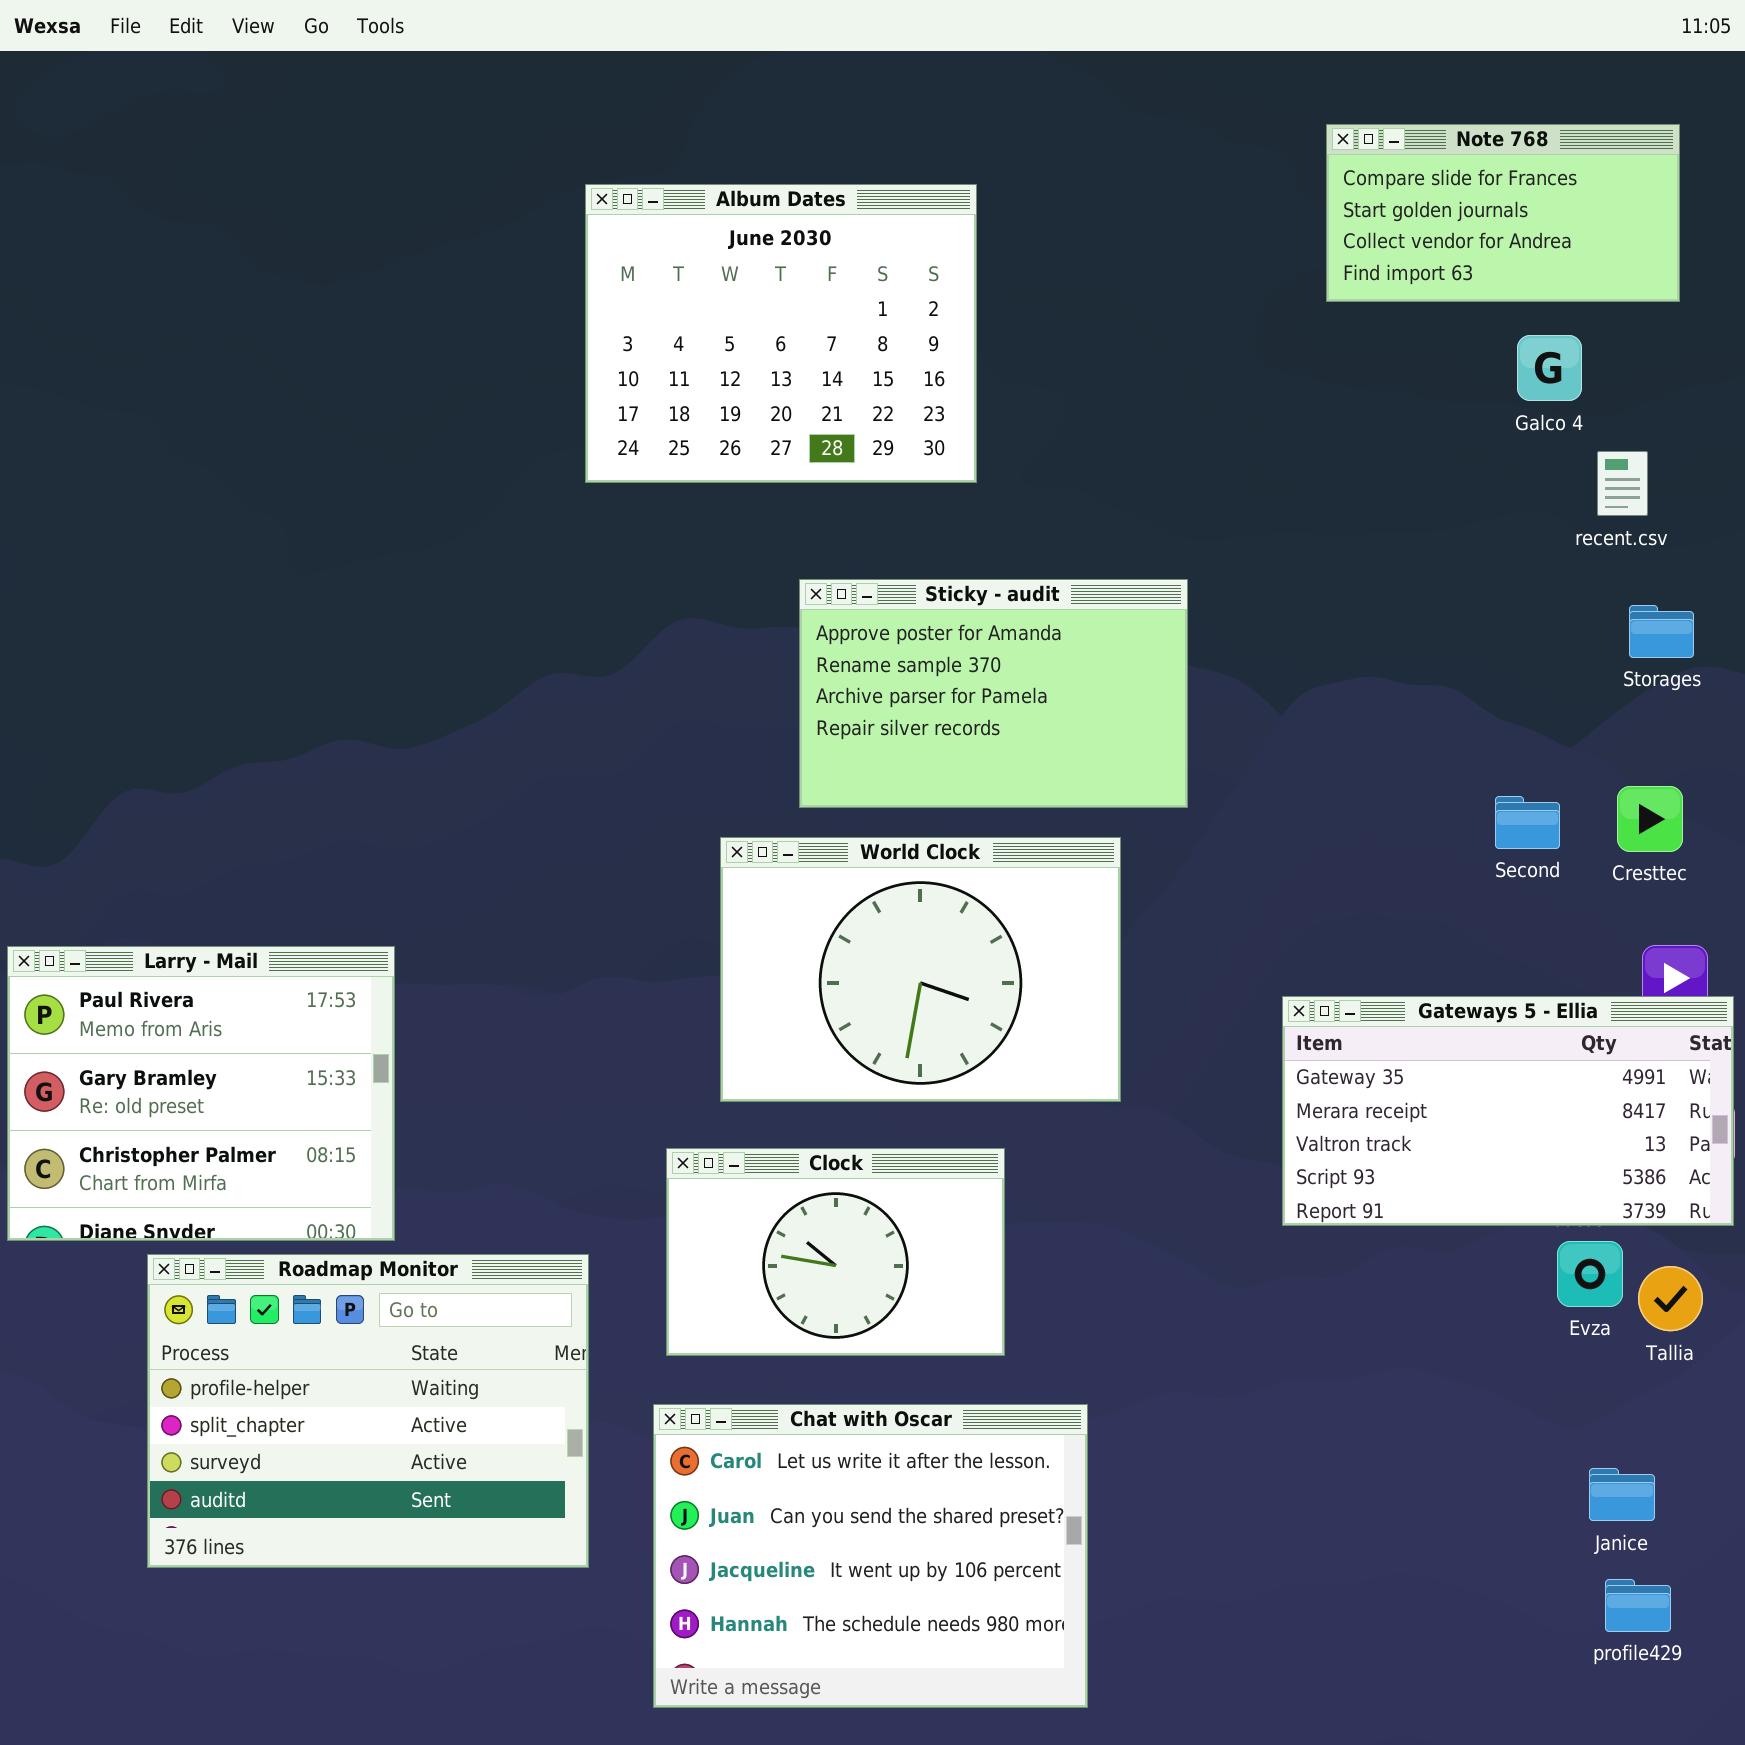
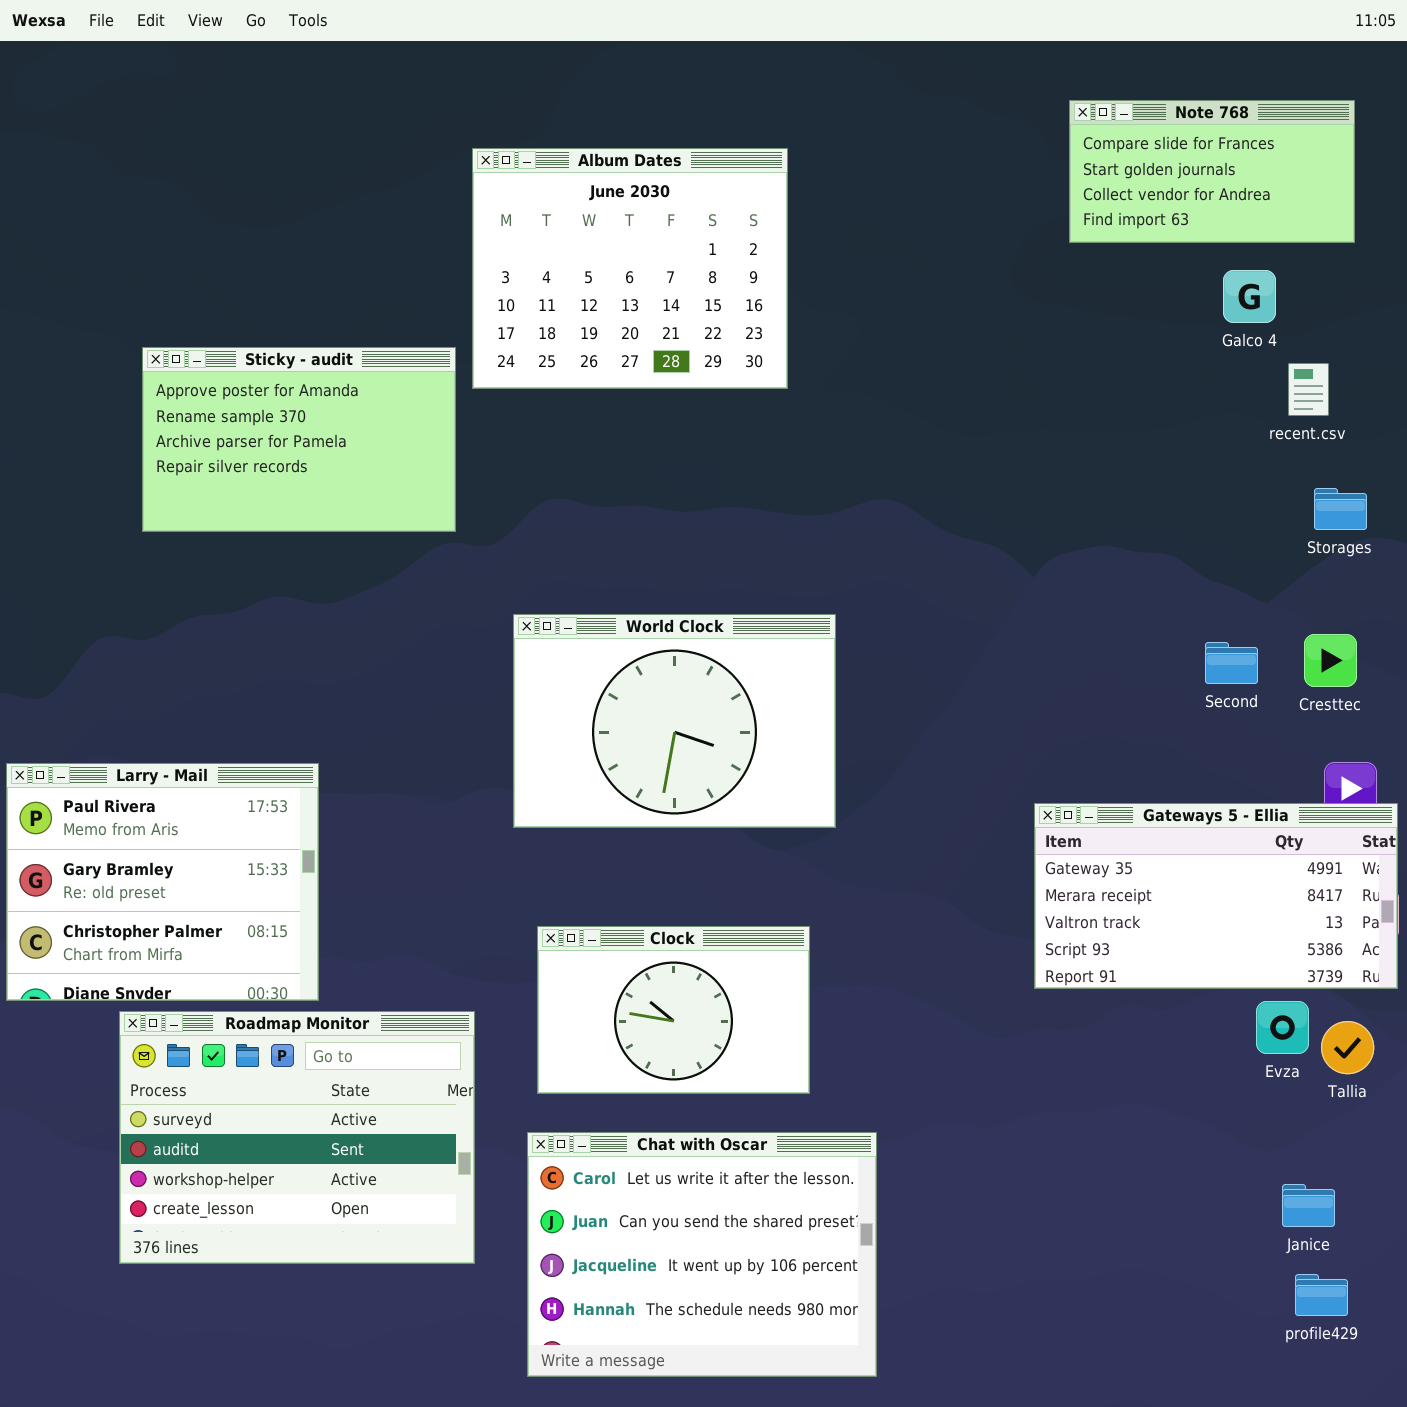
Sticky - audit: [799,579,1188,808] -> [142,347,456,532], moved
World Clock: [720,837,1121,1102] -> [513,614,836,828], moved
Roadmap Monitor: [147,1254,589,1568] -> [119,1011,475,1264], scrolled down 2 rows

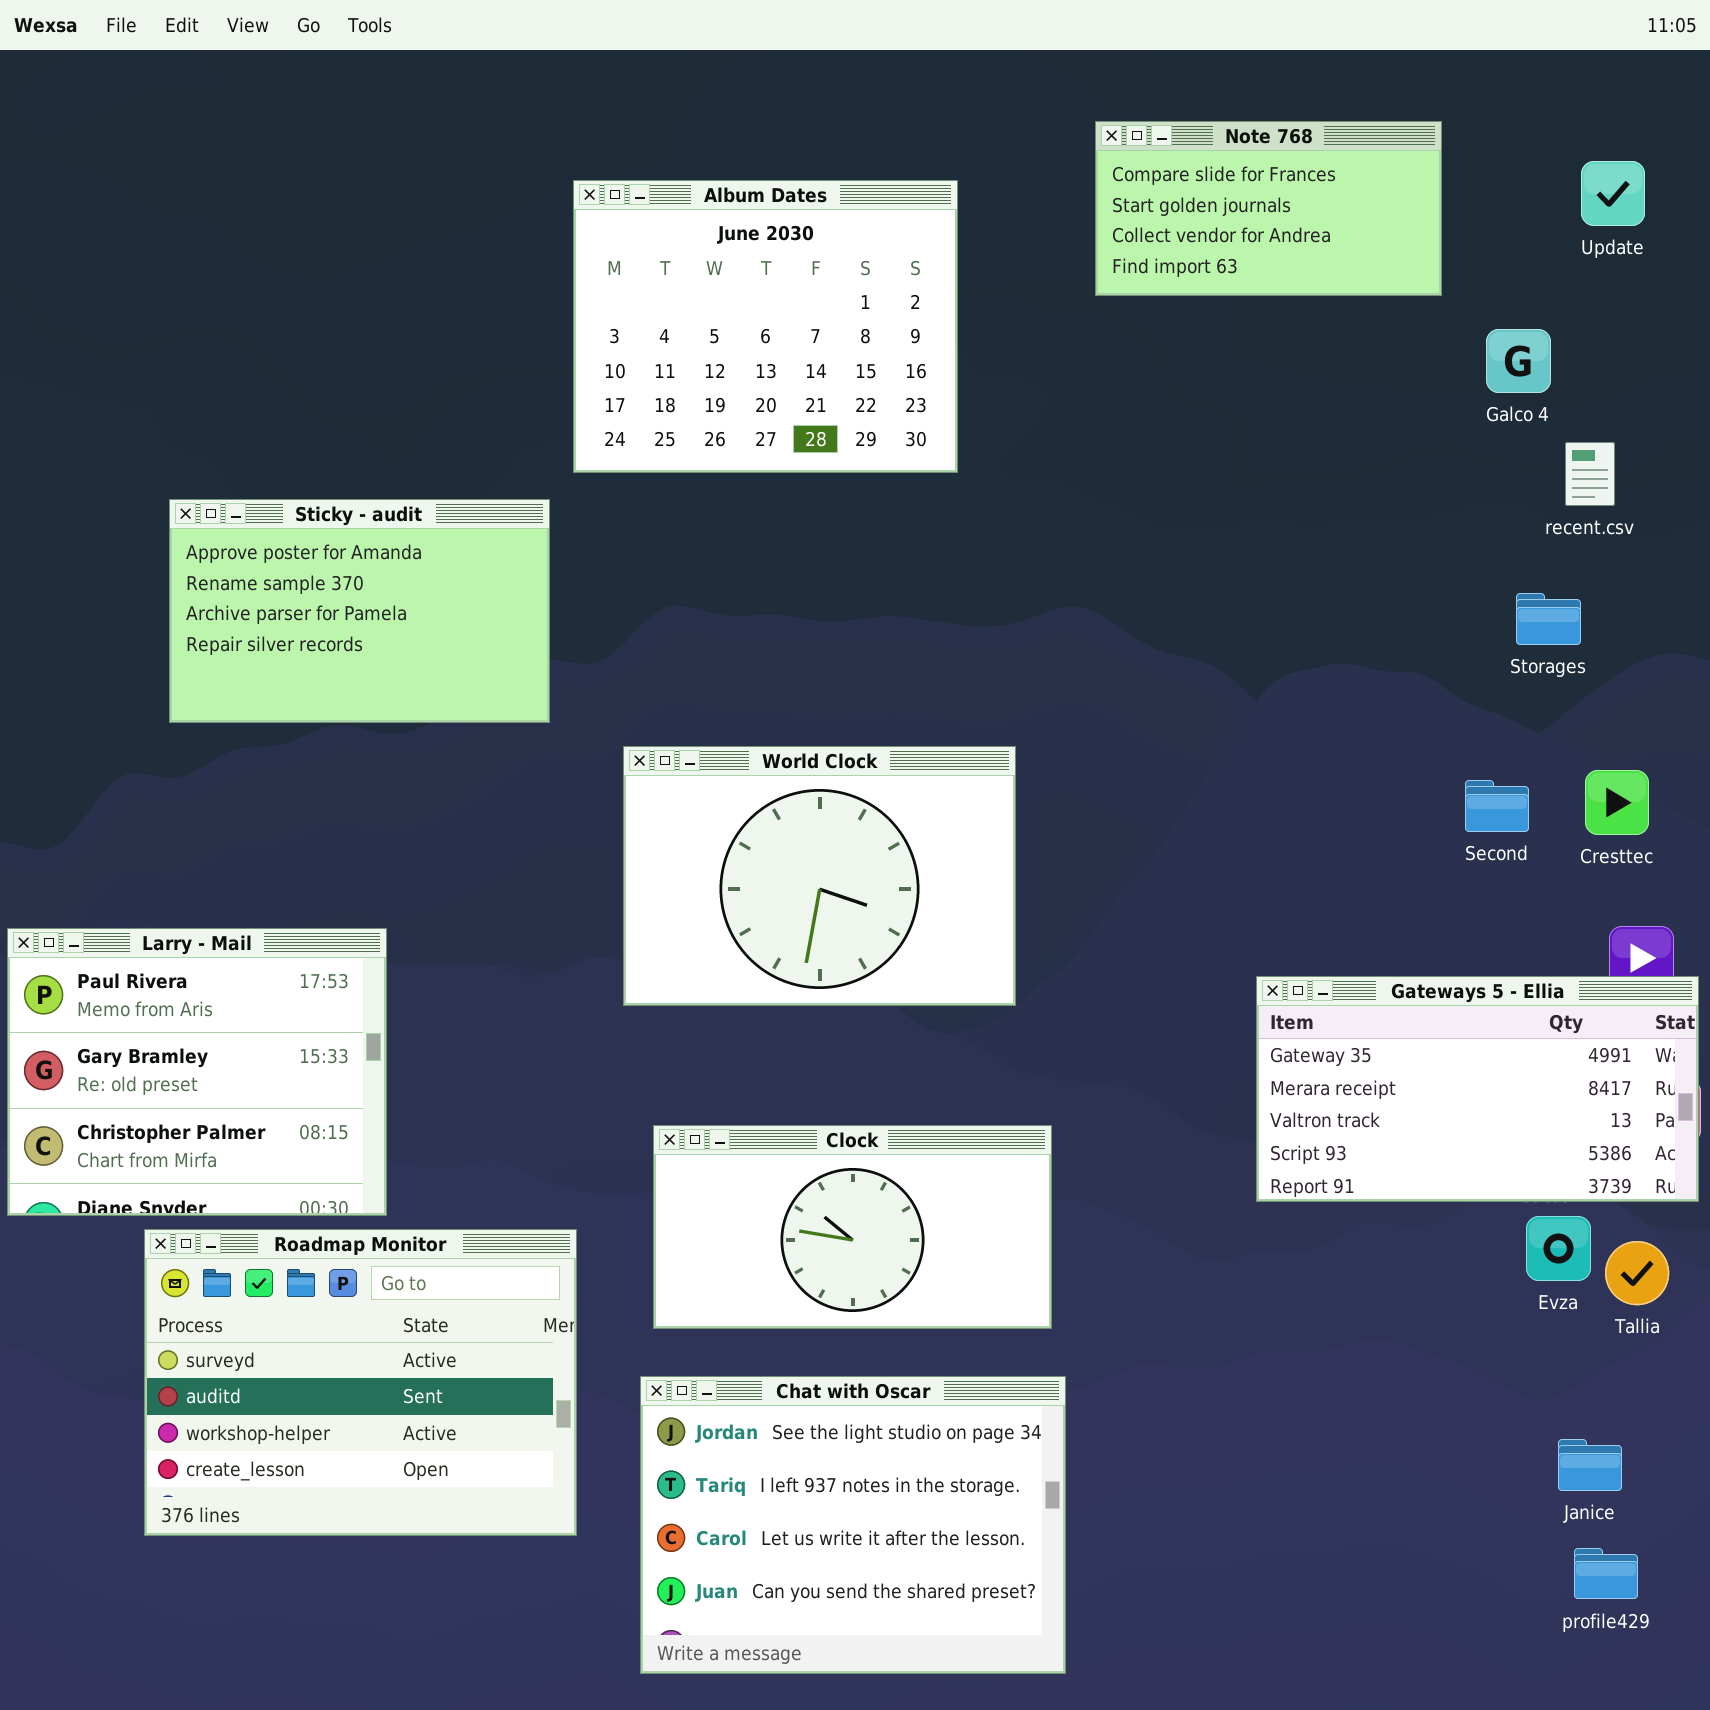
Note 768: [1069,100,1355,243] -> [1095,121,1442,296], moved
Sticky - audit: [142,347,456,532] -> [169,499,550,723], moved
Storages: [1314,488,1367,530] -> [1516,593,1581,645], moved
Clock: [537,926,810,1094] -> [653,1125,1052,1329], resized
Chat with Oscar: [527,1132,877,1377] -> [640,1376,1066,1674], scrolled up 2 rows

